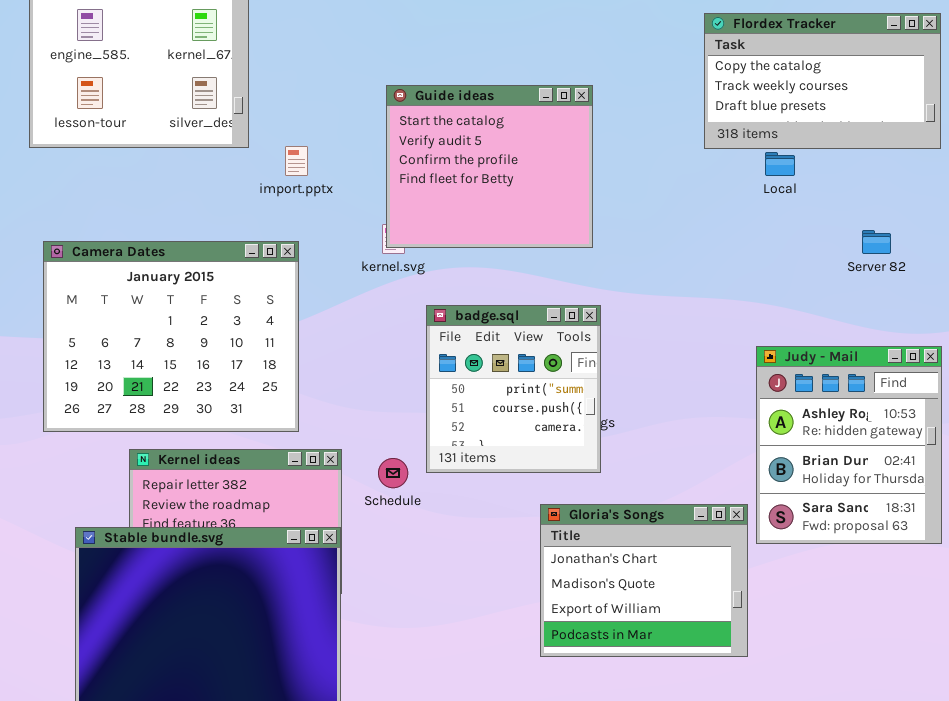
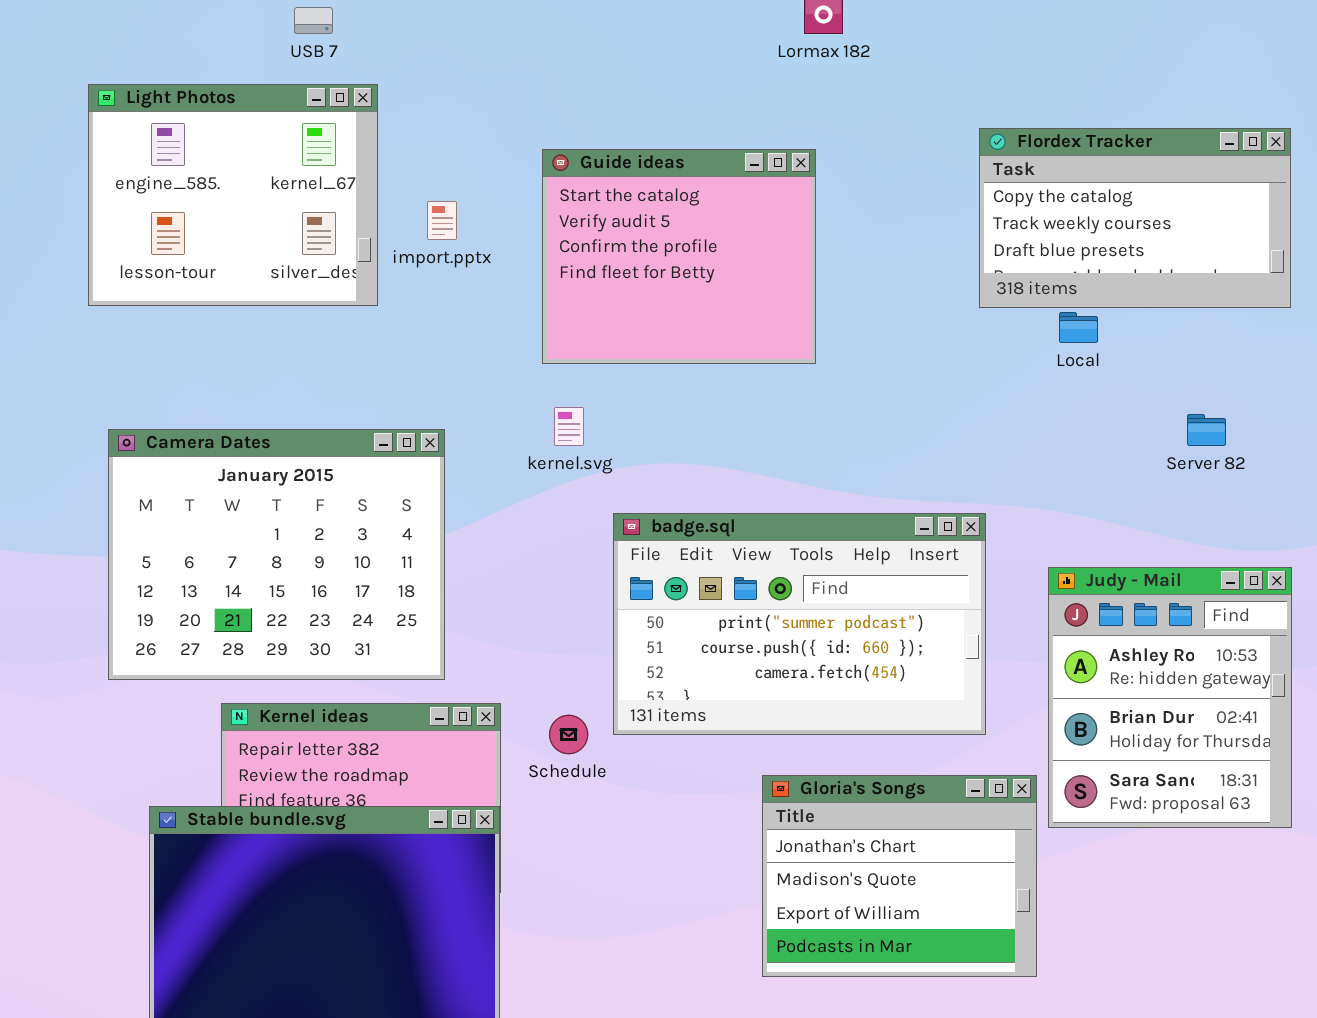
Guide ideas: [386,85,593,248] -> [542,149,816,364], moved
import.pptx: [285,146,308,176] -> [427,201,457,240], moved
badge.sql: [426,305,601,473] -> [613,513,986,735], resized

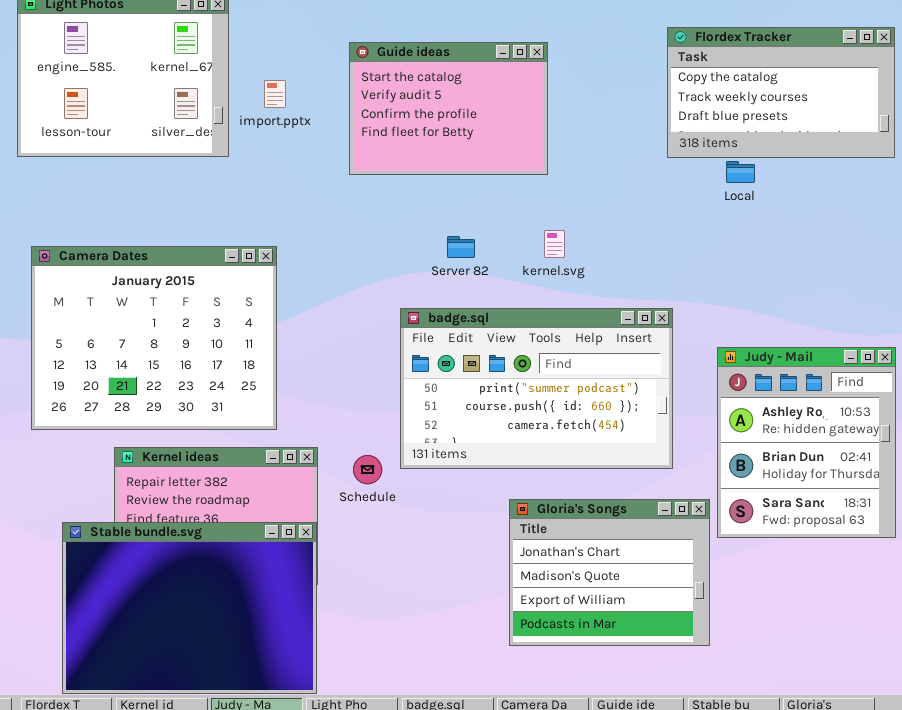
Guide ideas: [542,149,816,364] -> [349,42,548,175], resized
kernel.svg: [554,407,584,446] -> [544,230,565,258], moved
Server 82: [1187,414,1226,446] -> [447,236,475,258], moved

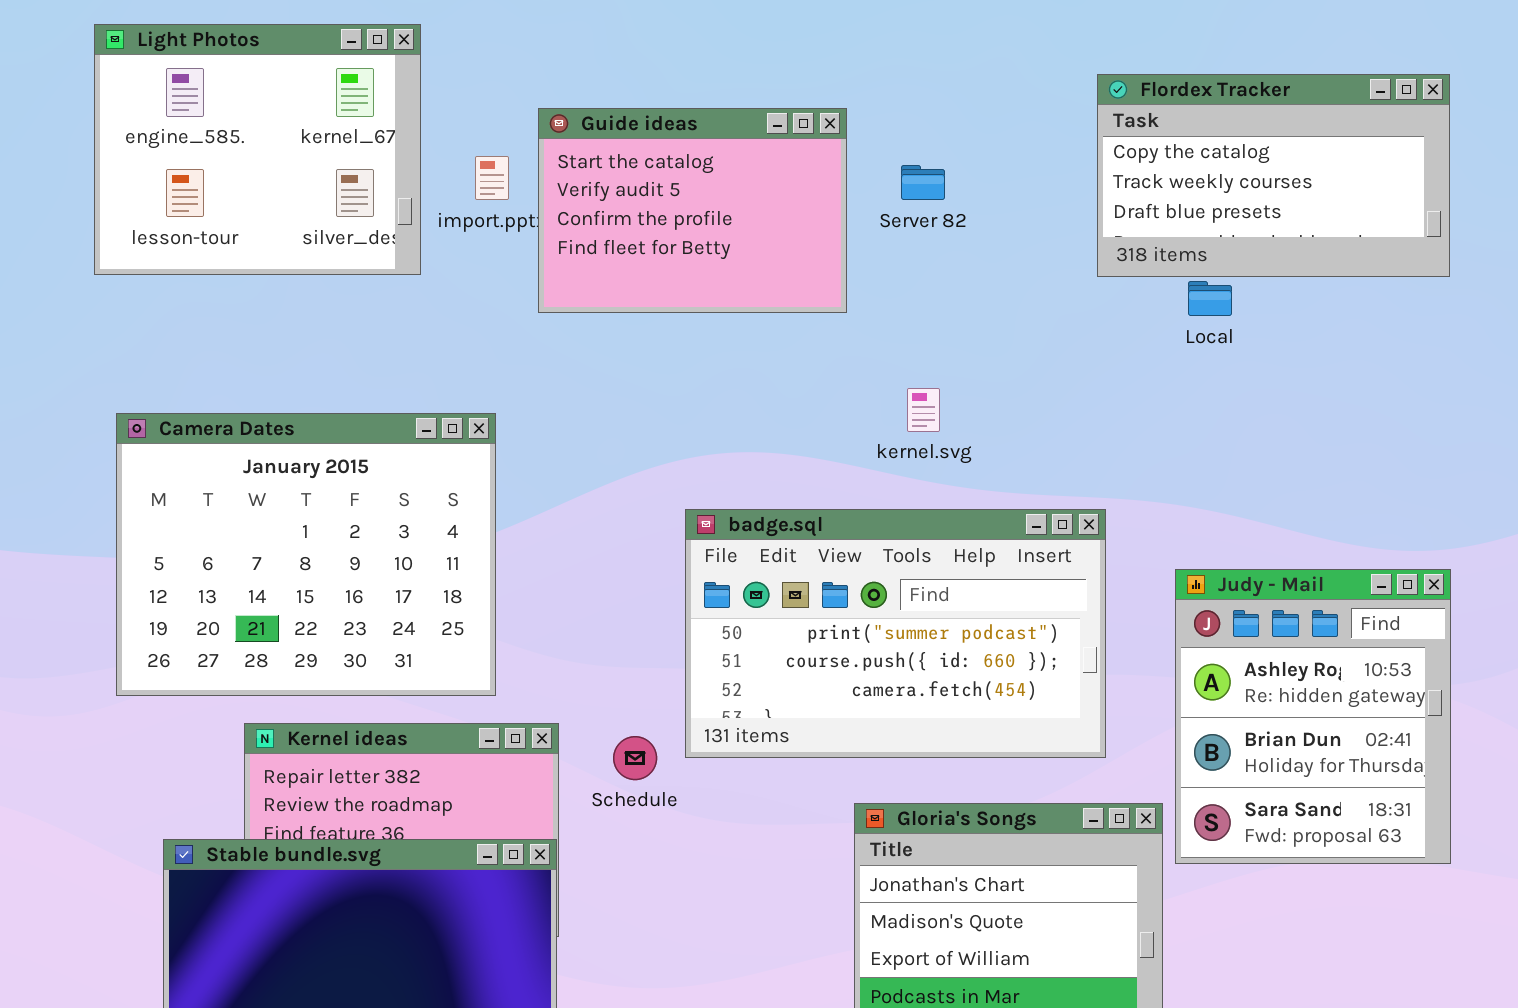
Guide ideas: [349,42,548,175] -> [538,108,847,313], moved
Server 82: [447,236,475,258] -> [901,165,945,200], moved

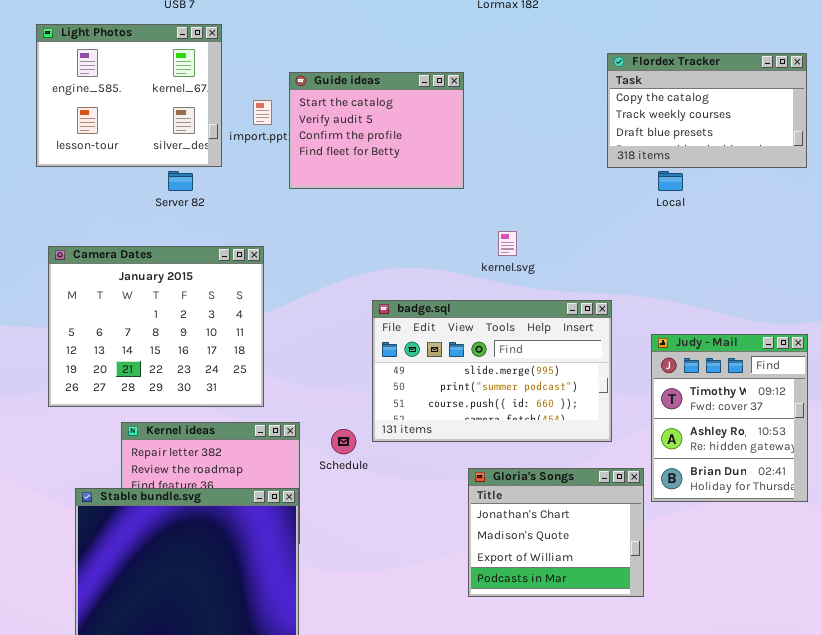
Server 82: [901,165,945,200] -> [168,171,193,191], moved
badge.sql: [685,509,1106,758] -> [372,300,612,442], scrolled up 1 row
Judy - Mail: [1175,569,1451,864] -> [651,334,808,502], scrolled up 1 row

